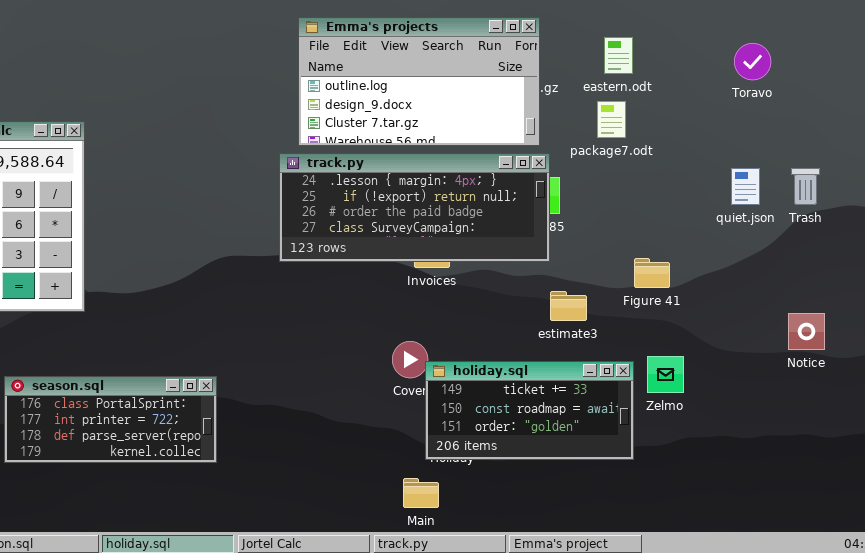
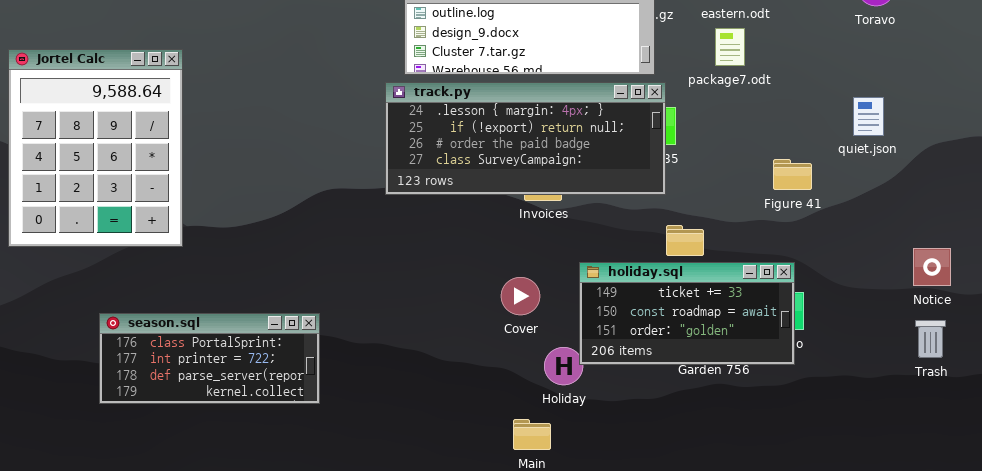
Trash: [791,168,820,205] -> [915,320,946,358], moved
Figure 41: [634,258,670,288] -> [773,159,812,190], moved
holiday.sql: [425,361,634,460] -> [579,262,795,365], moved

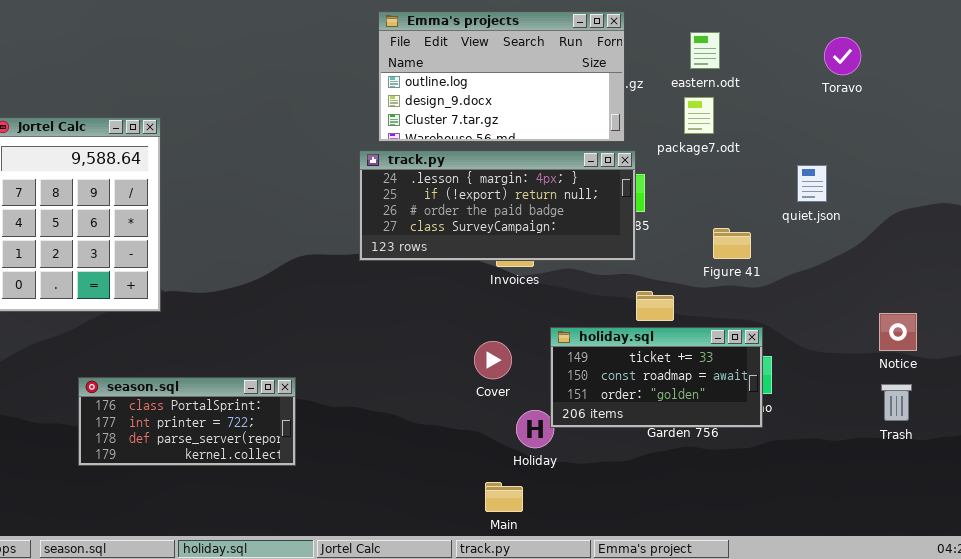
quiet.json: [853,97,884,136] -> [797,165,827,202], moved
Figure 41: [773,159,812,190] -> [713,228,751,259], moved

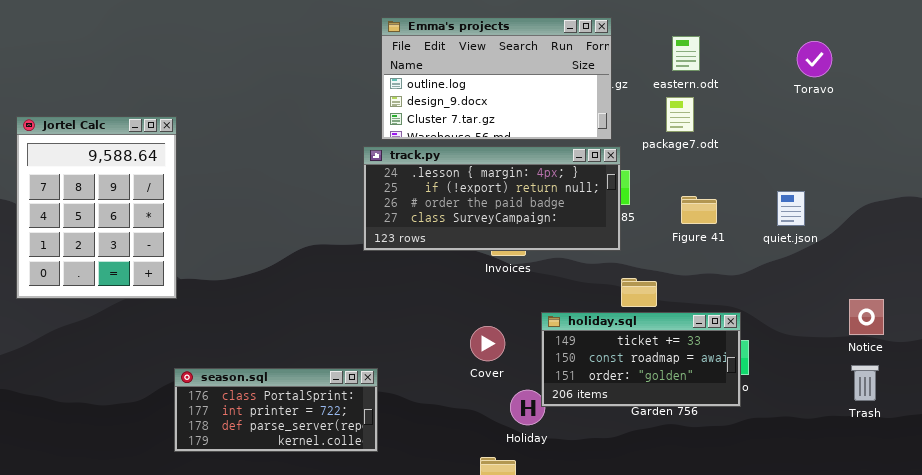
quiet.json: [797,165,827,202] -> [777,191,805,226], moved
Figure 41: [713,228,751,259] -> [681,196,717,224], moved
season.sql: [78,377,296,466] -> [174,368,378,452], moved

